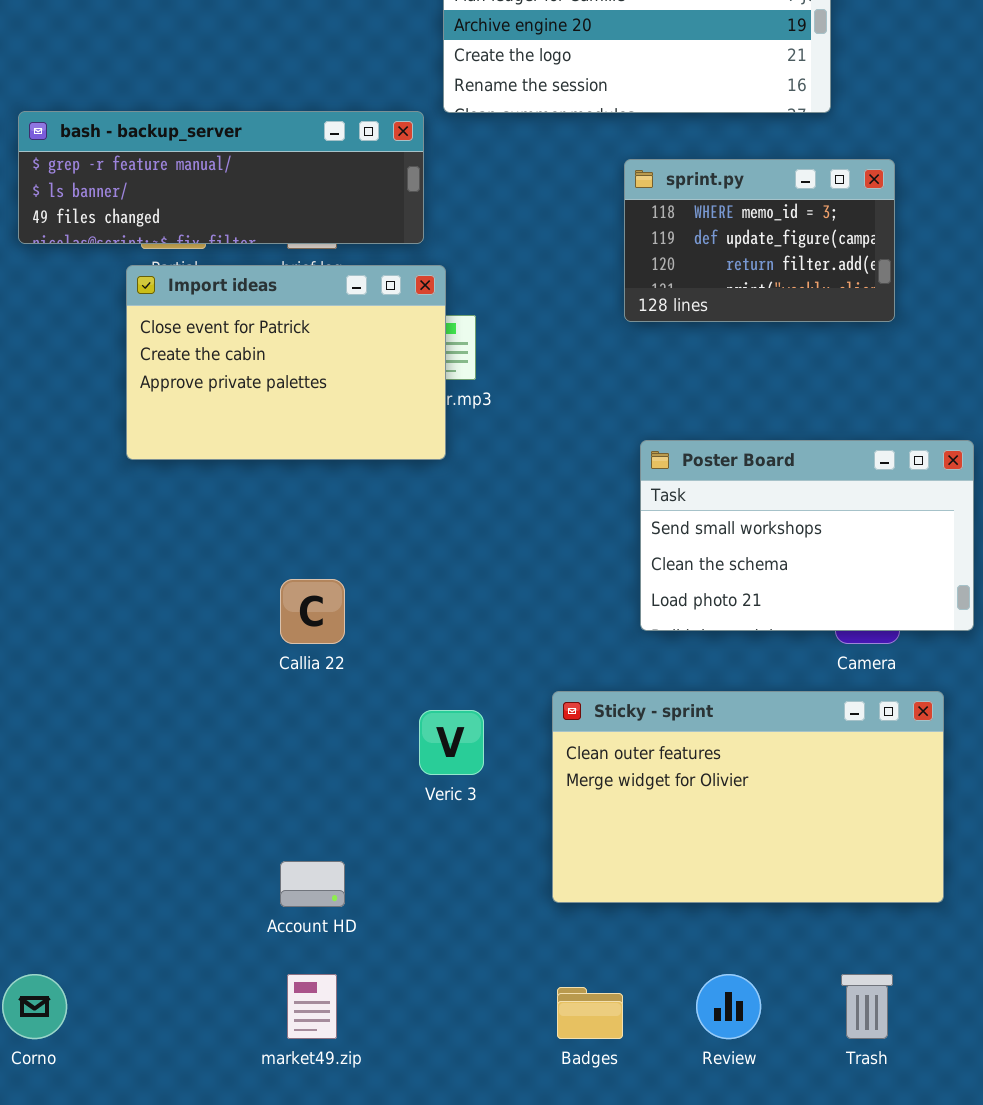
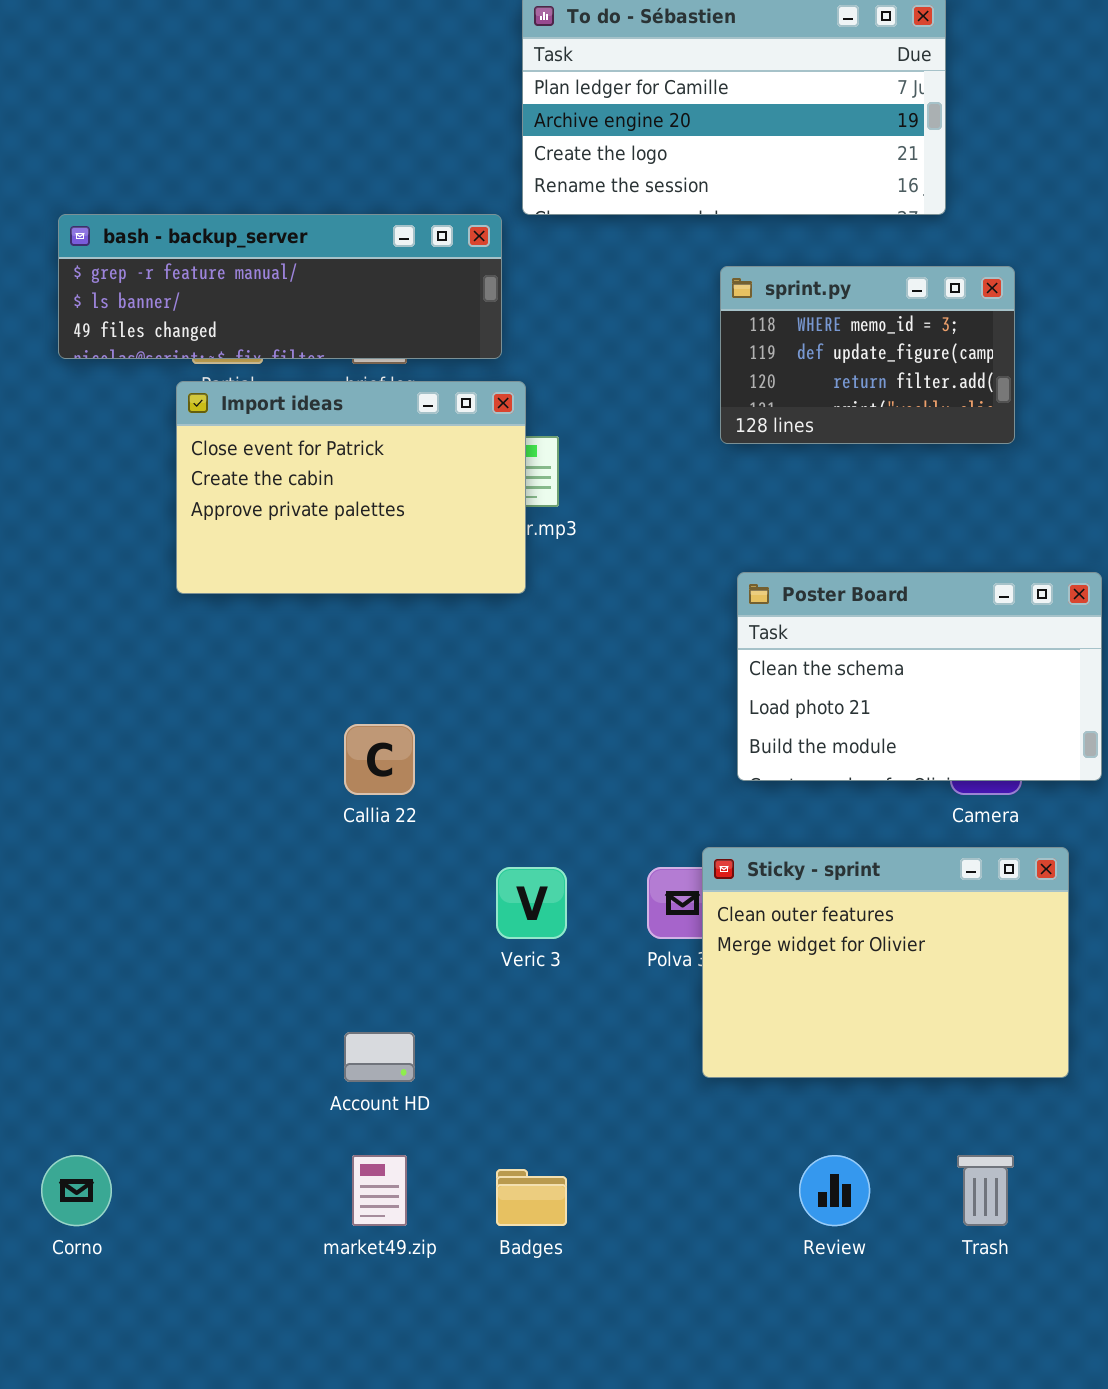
Poster Board: [640,440,974,631] -> [737,572,1102,781], scrolled down 1 row
Sticky - sprint: [552,691,944,903] -> [702,847,1069,1078], resized
Badges: [557,987,623,1039] -> [496,1169,567,1226], moved

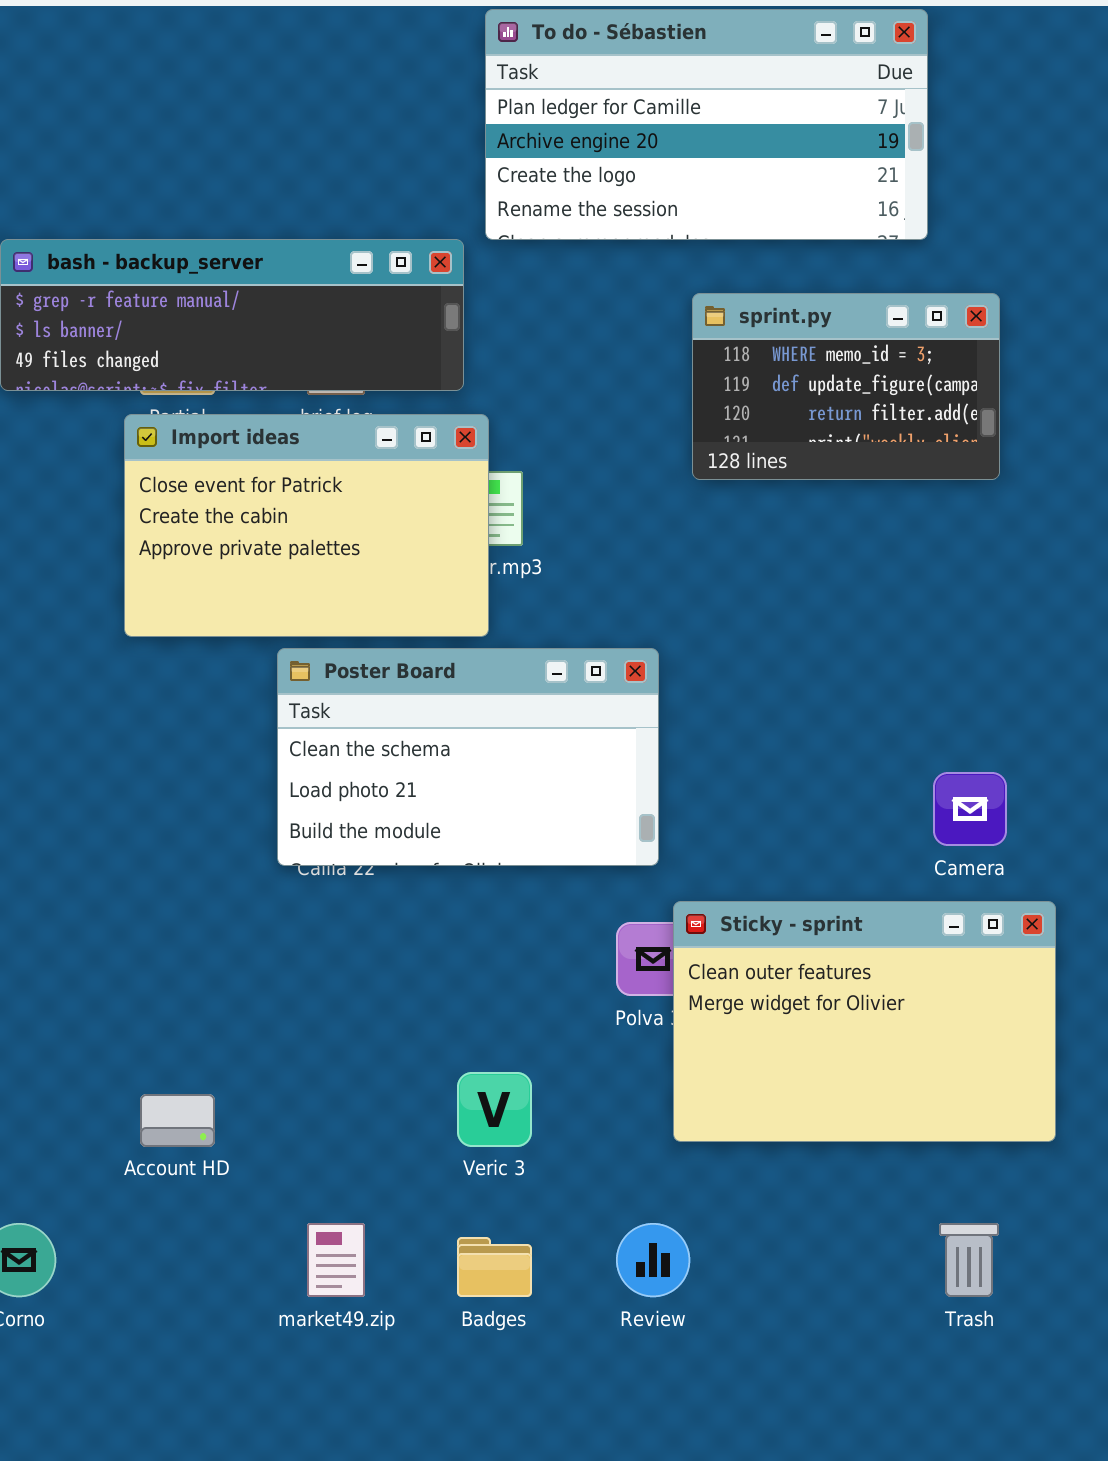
Poster Board: [737,572,1102,781] -> [277,648,659,866], moved
Veric 3: [496,867,567,939] -> [457,1072,532,1147], moved
Account HD: [344,1032,415,1082] -> [140,1094,215,1147], moved
Review: [799,1155,870,1226] -> [616,1223,690,1297], moved

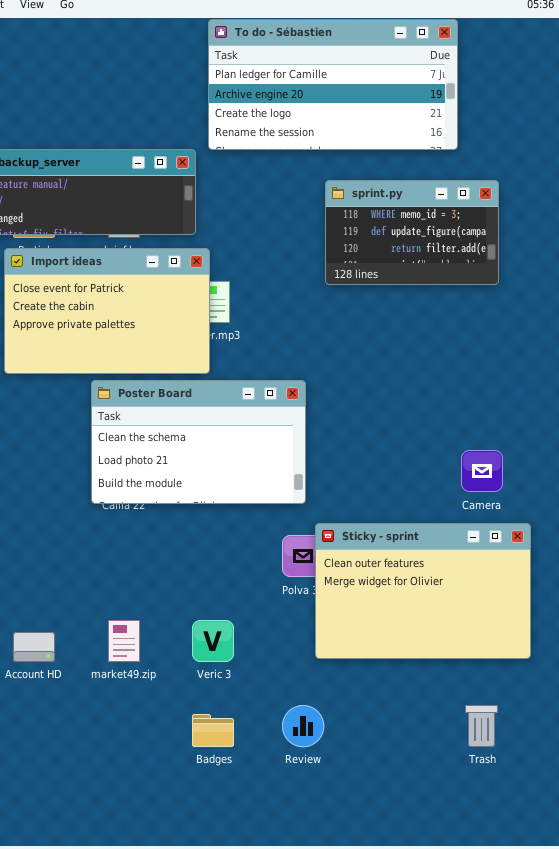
market49.zip: [307,1223,365,1297] -> [108,620,140,662], moved

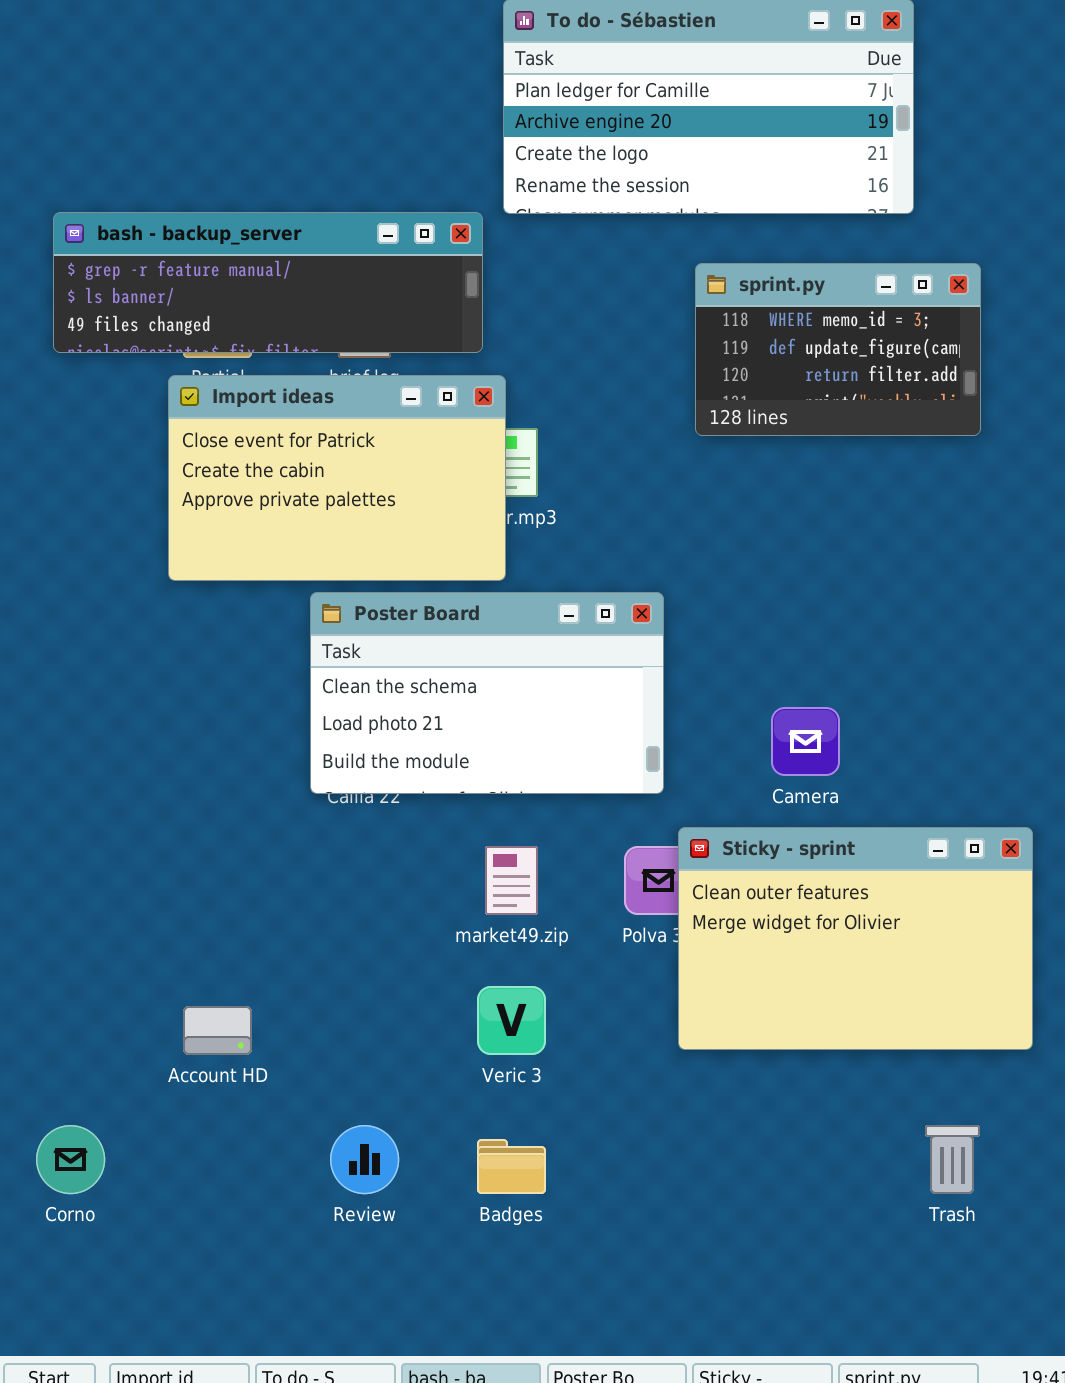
Camera: [461,450,503,492] -> [771,707,840,776], moved
market49.zip: [108,620,140,662] -> [485,846,538,915], moved
Review: [282,705,324,747] -> [330,1125,399,1194], moved

